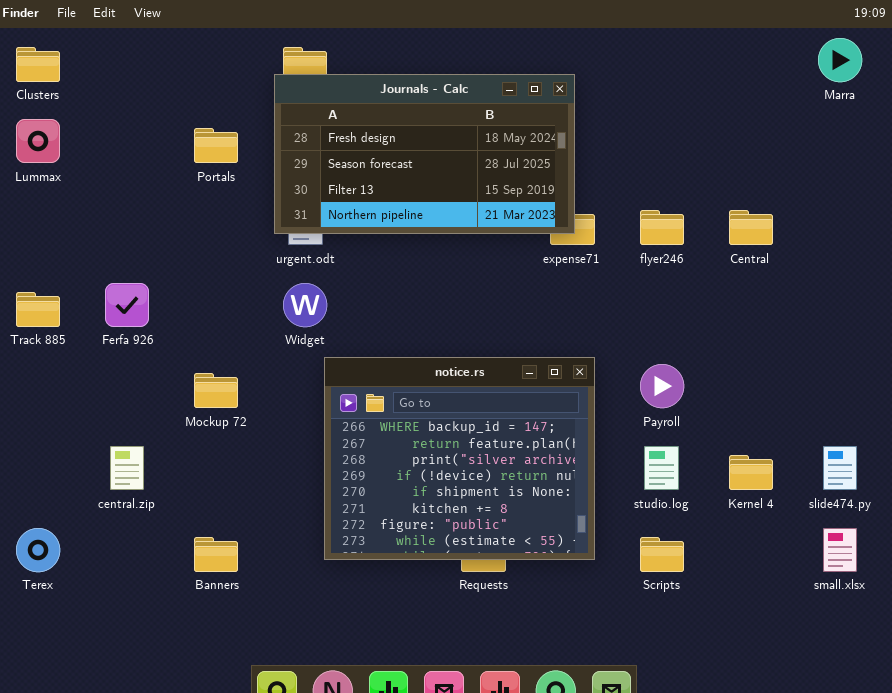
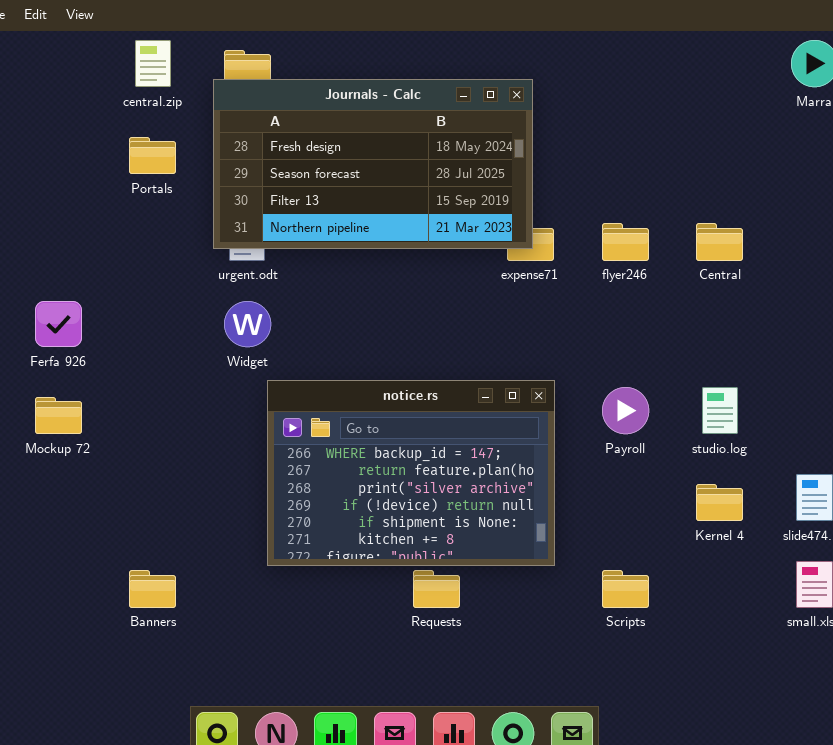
notice.rs: [324,357,595,560] -> [267,380,555,566], resized
Mockup 72: [194,373,238,408] -> [35,397,82,434], moved
central.zip: [110,446,144,490] -> [135,40,171,87], moved
studio.log: [644,446,679,490] -> [702,387,738,434], moved

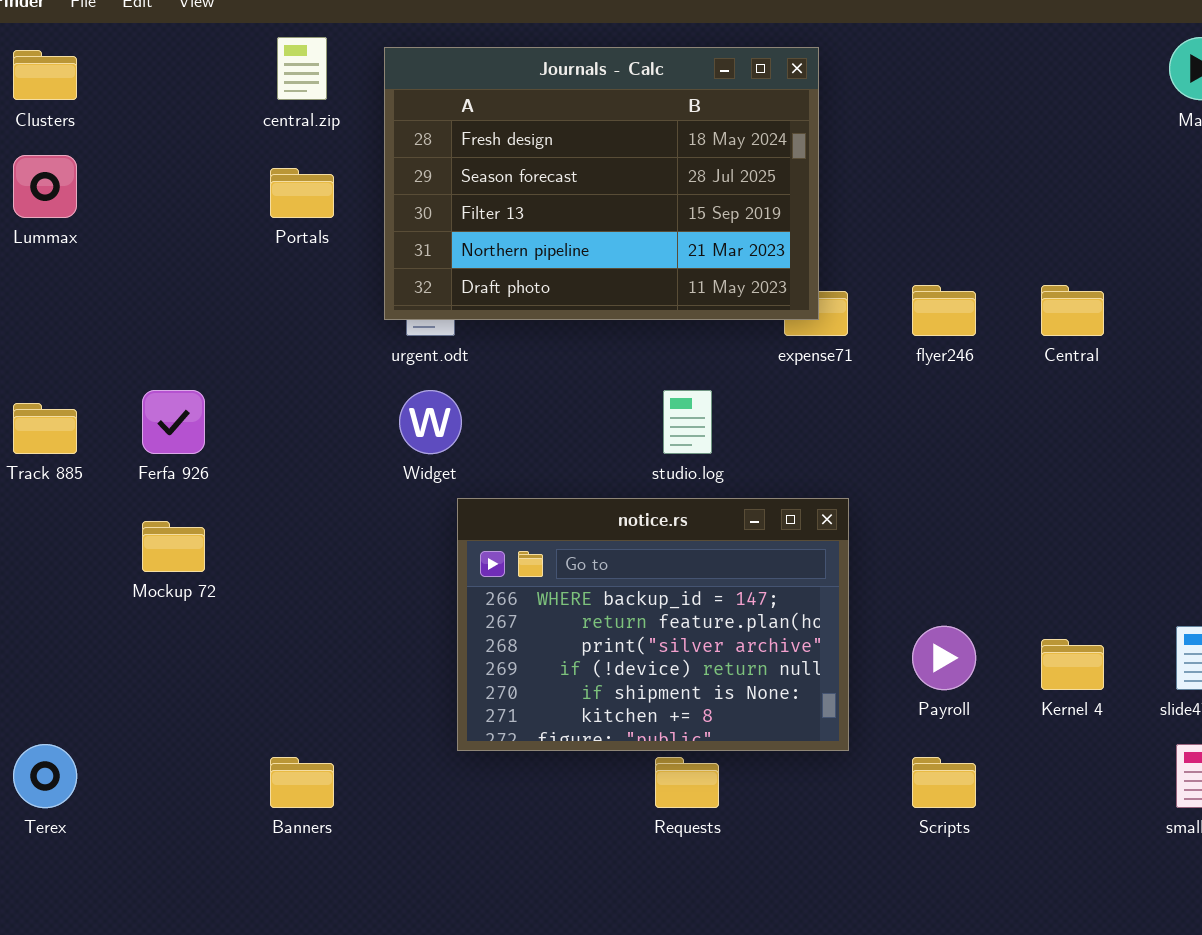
Journals - Calc: [213,79,533,249] -> [384,47,819,320], resized
Payroll: [602,387,649,434] -> [912,626,976,690], moved
studio.log: [702,387,738,434] -> [663,390,712,454], moved

